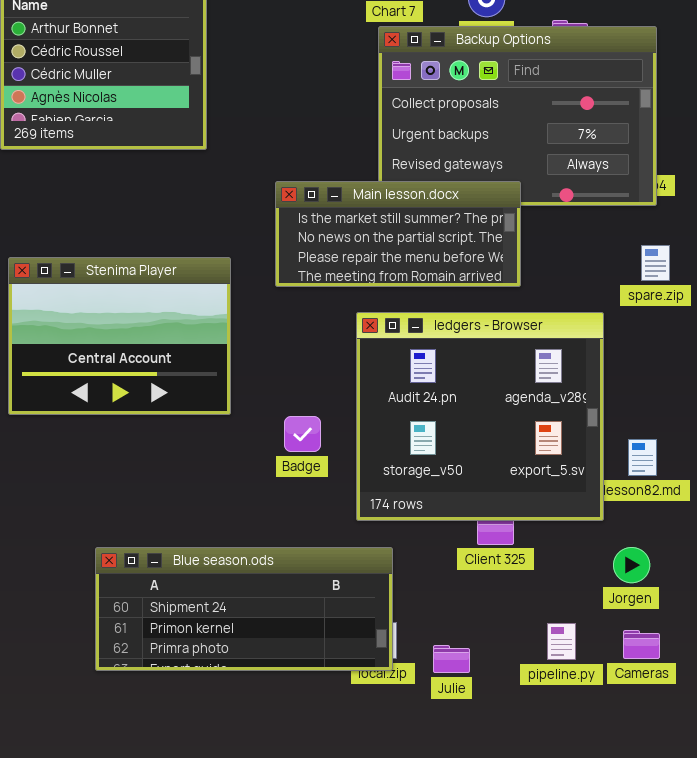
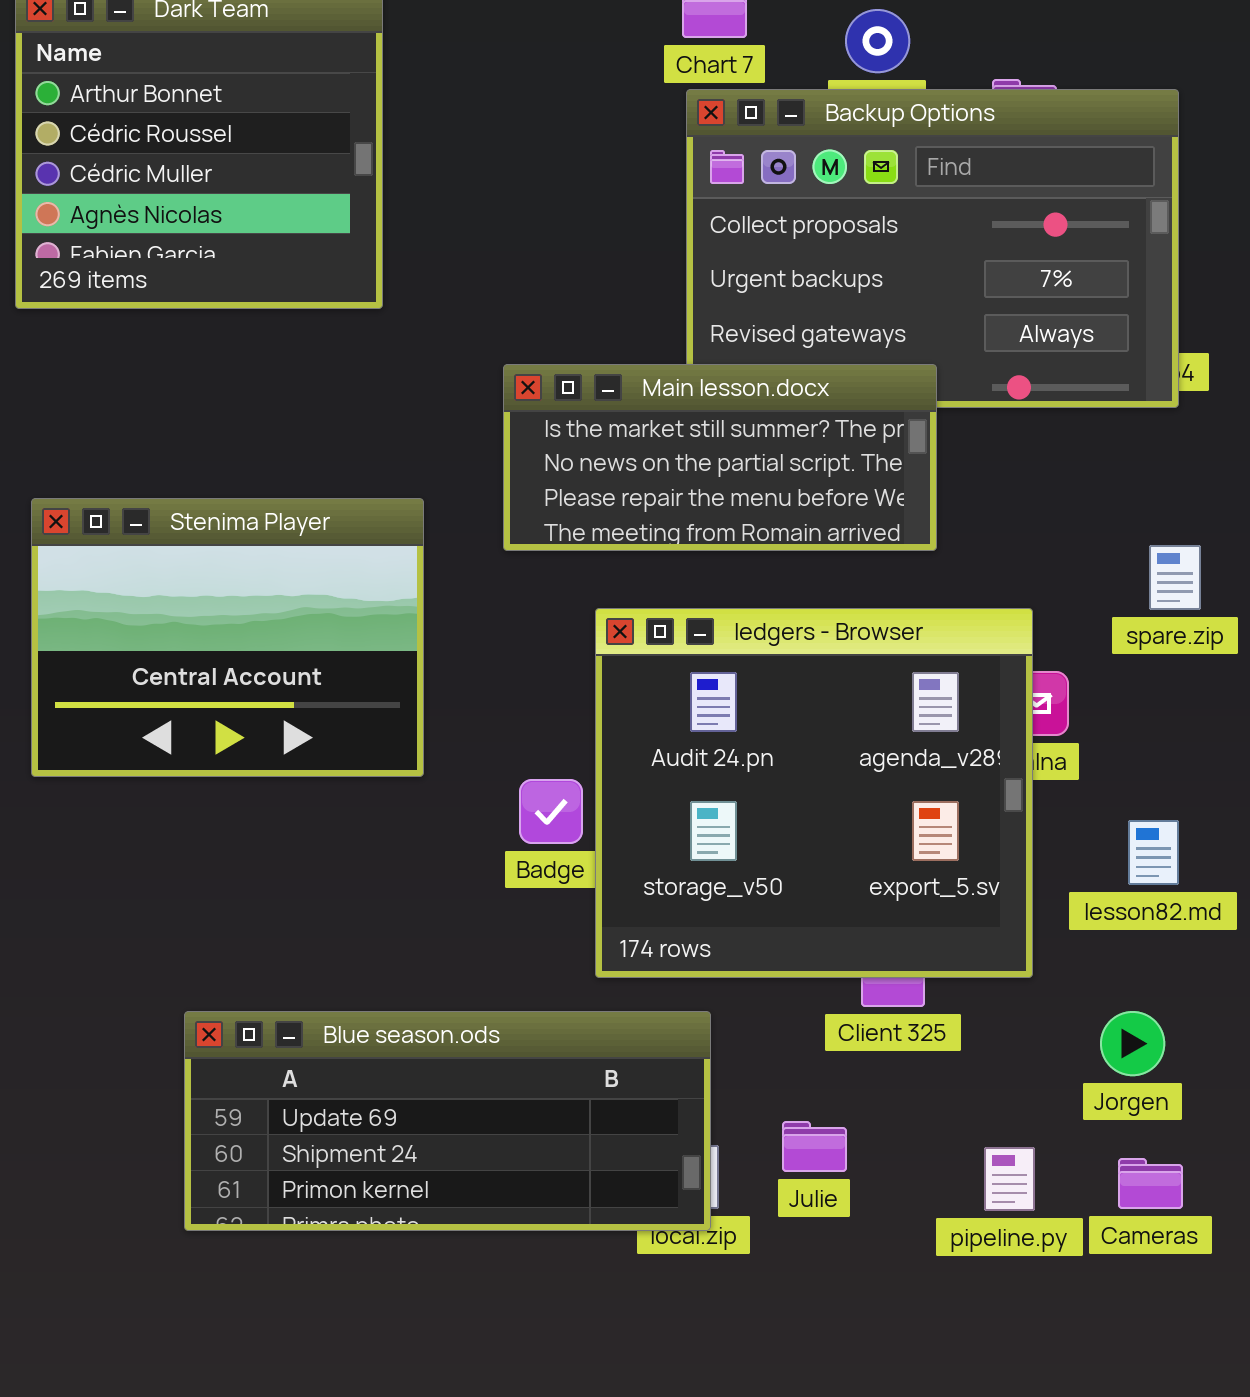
spare.zip: [641,245,670,281] -> [1149,545,1201,610], moved
ledgers - Browser: [356,312,604,521] -> [595,608,1033,978], moved
Blue season.ods: [95,547,393,671] -> [184,1011,711,1231], scrolled up 1 row
Julie: [433,645,470,673] -> [782,1121,847,1172], moved

